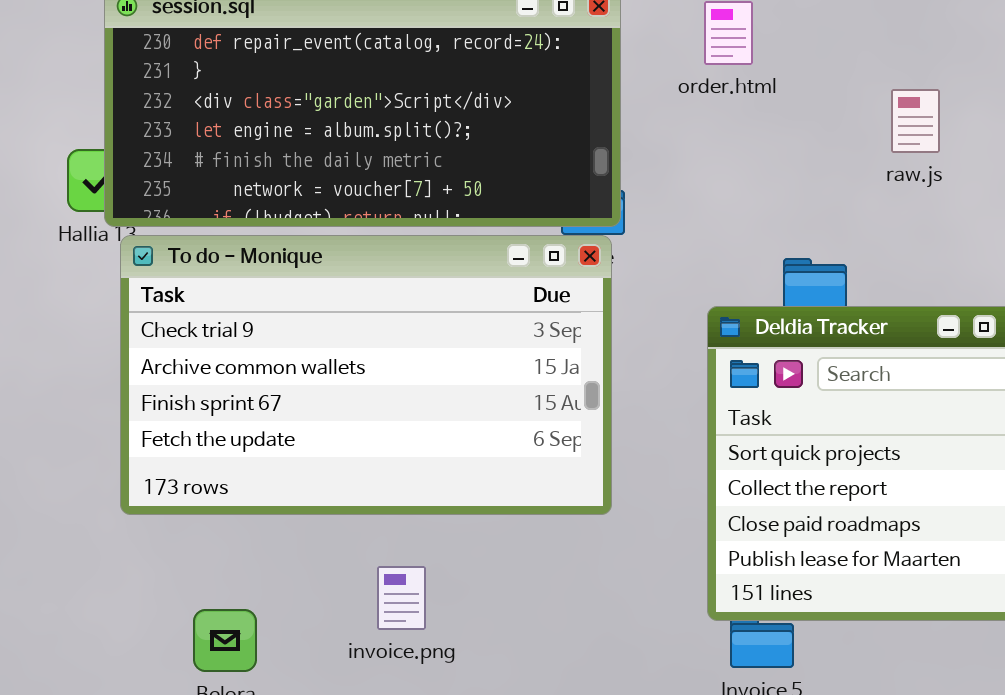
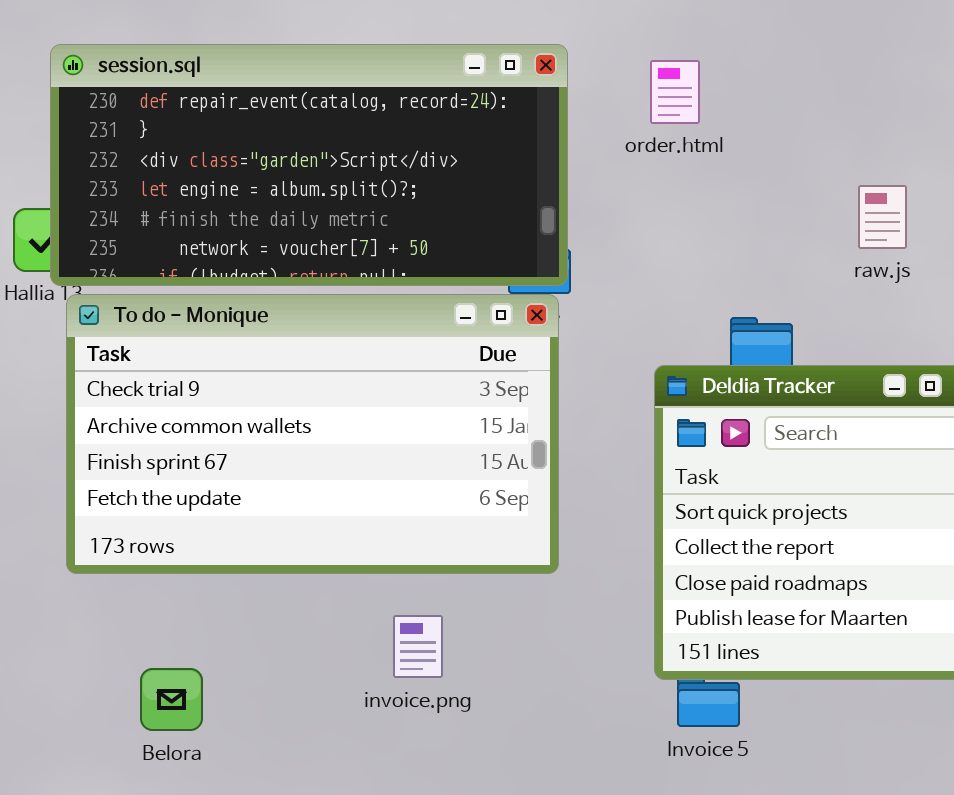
raw.js: [891,89,940,153] -> [858,185,907,249], moved
invoice.png: [377,566,426,630] -> [393,615,443,678], moved

